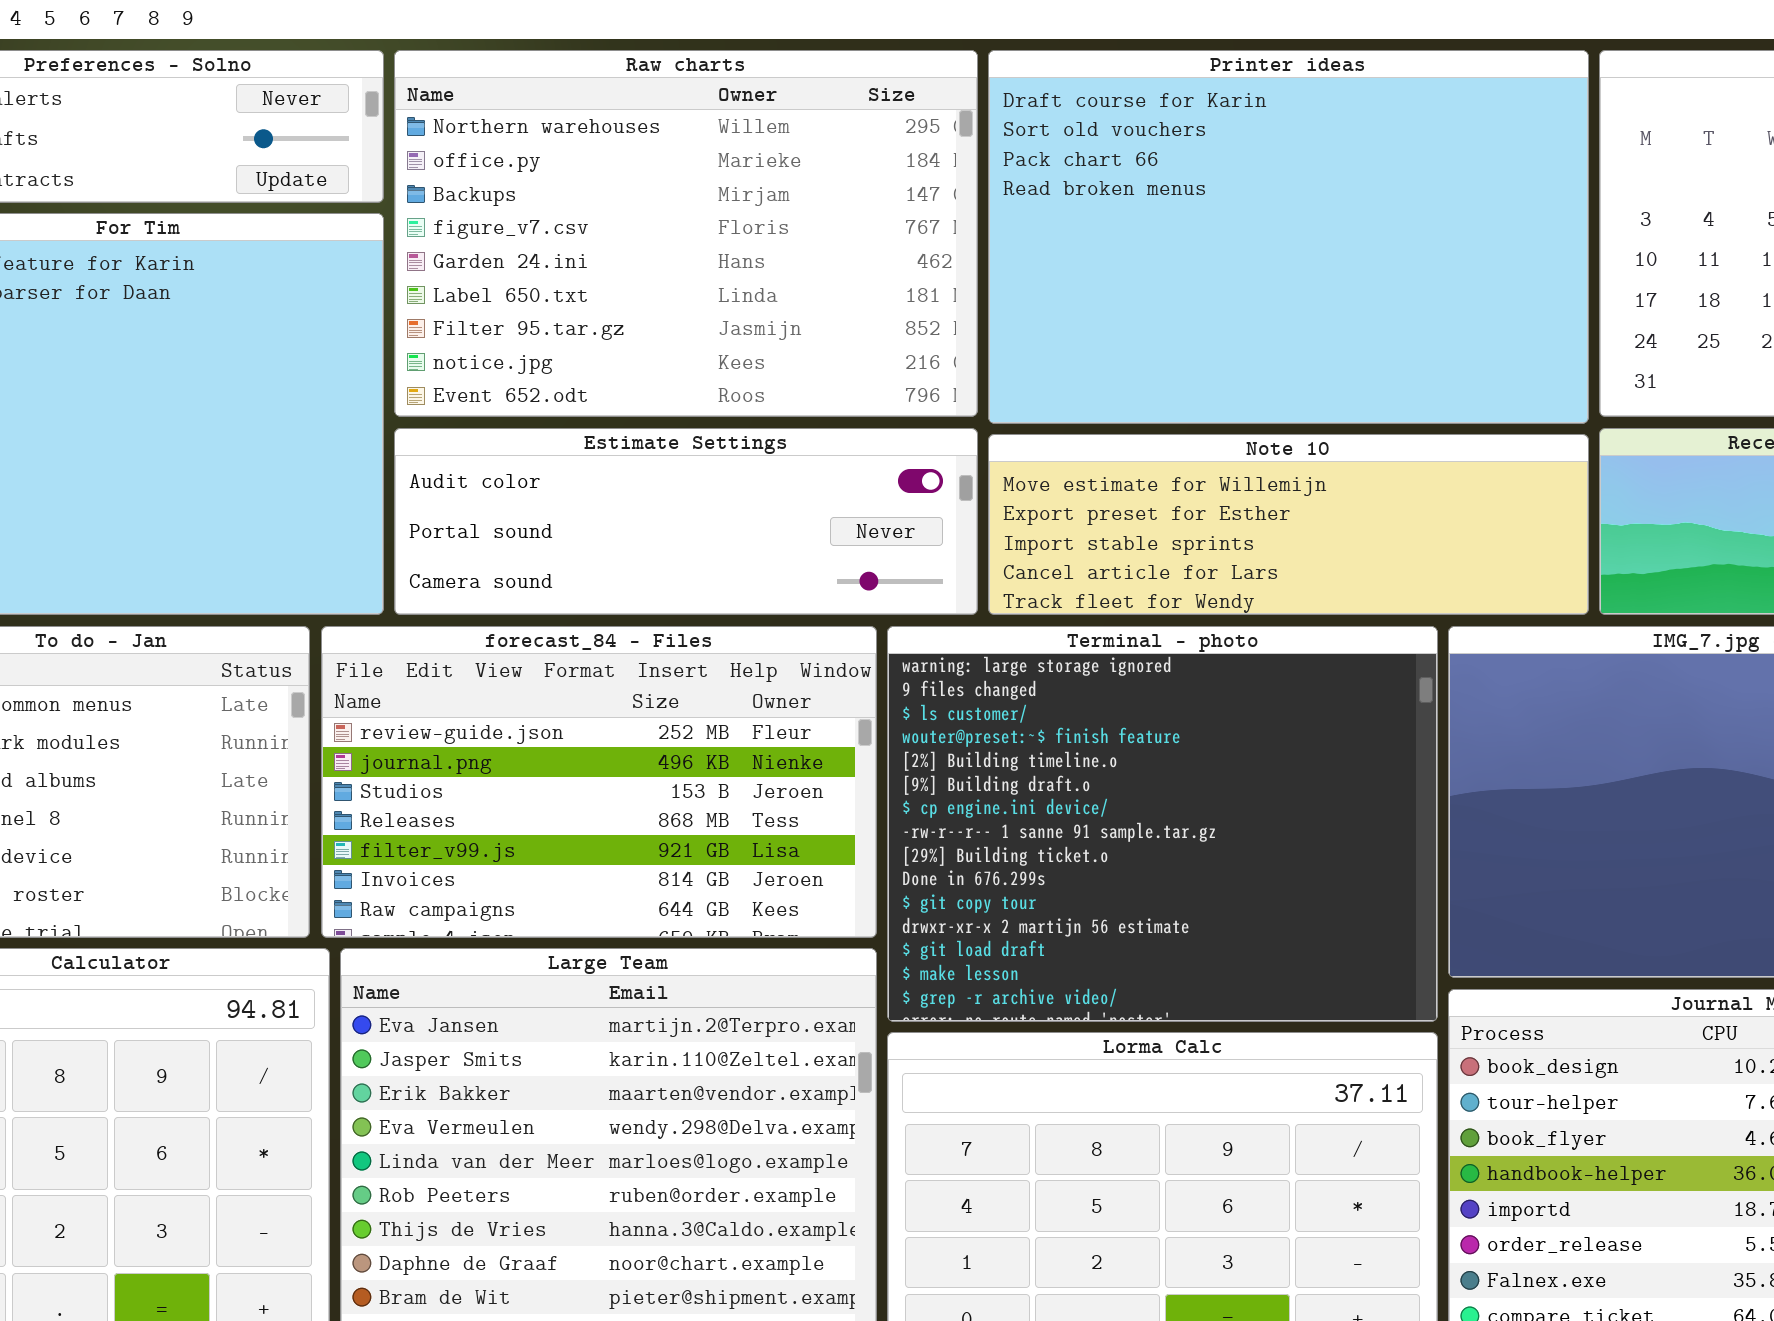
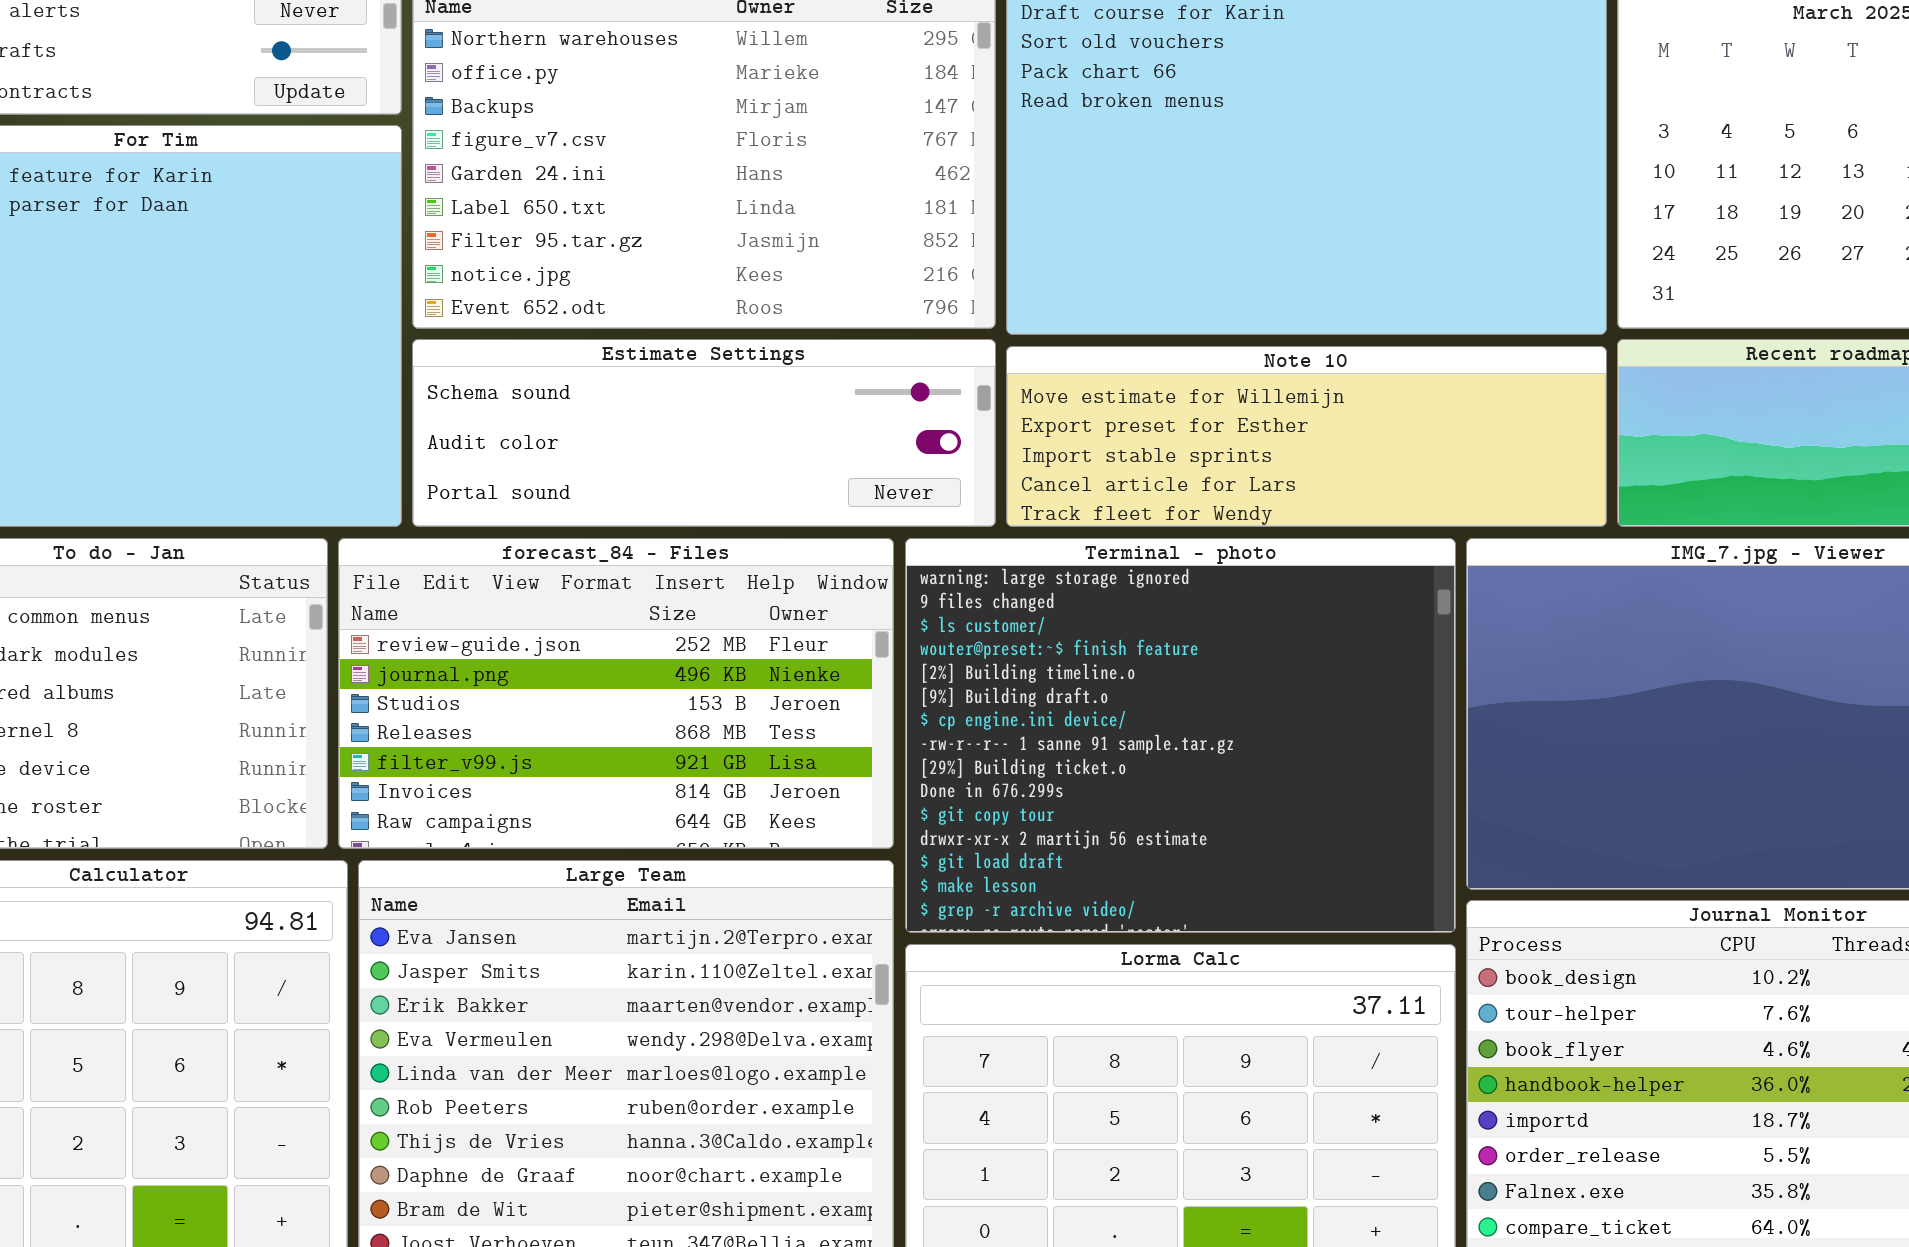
Estimate Settings: [394,428,978,615] -> [412,339,996,527], scrolled up 1 row

